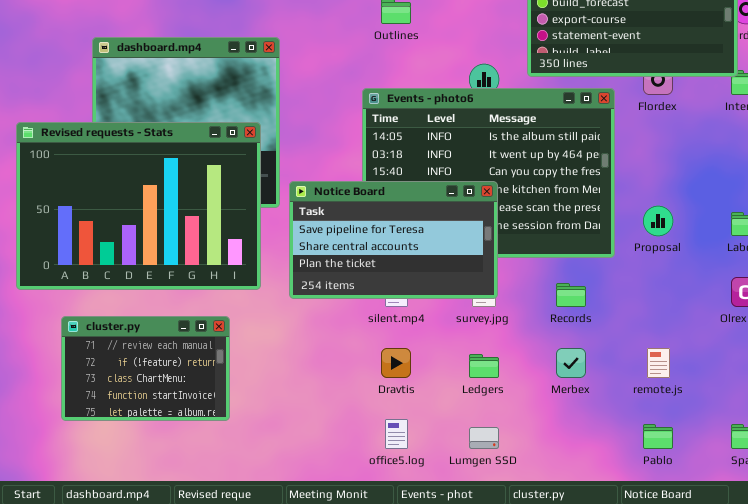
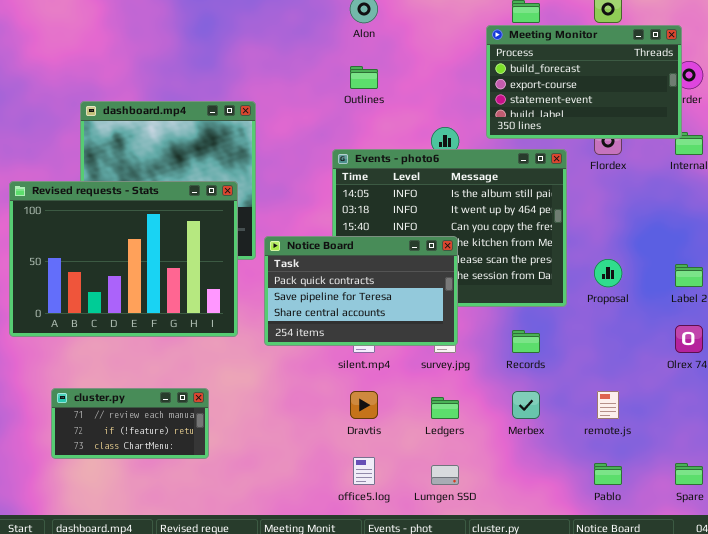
Notice Board: [289,181,498,299] -> [264,236,458,346], scrolled up 1 row
cluster.py: [61,316,230,421] -> [51,388,209,459], resized

